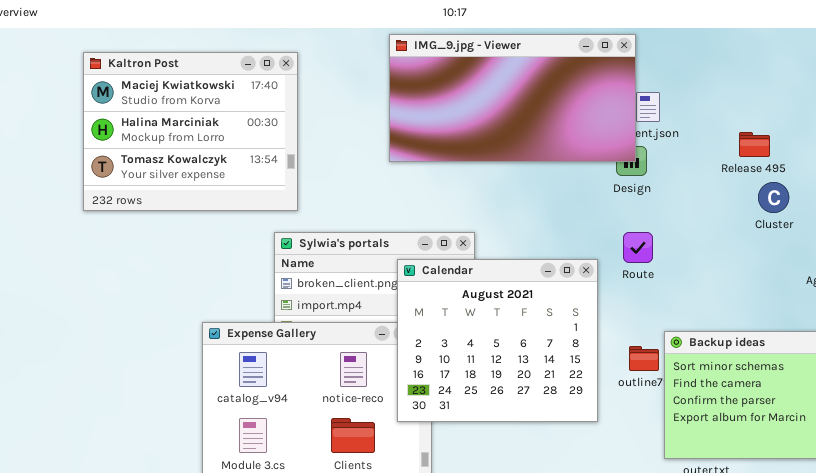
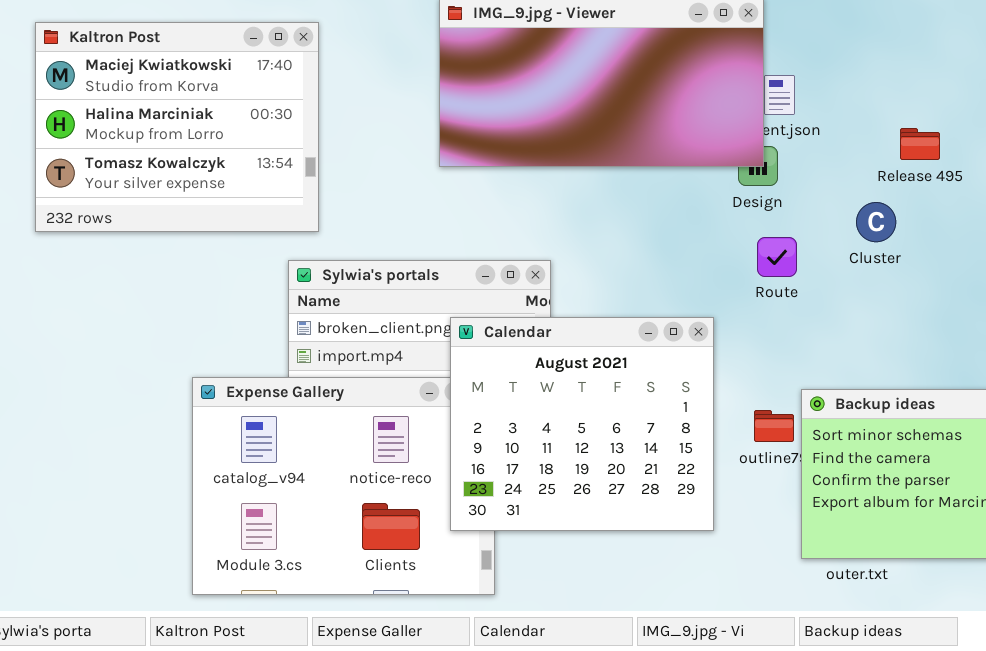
Cluster: [758,182,789,213] -> [856,202,896,242], moved
Route: [623,232,653,263] -> [757,237,797,277], moved
Calendar: [397,259,598,422] -> [450,317,714,531], moved

